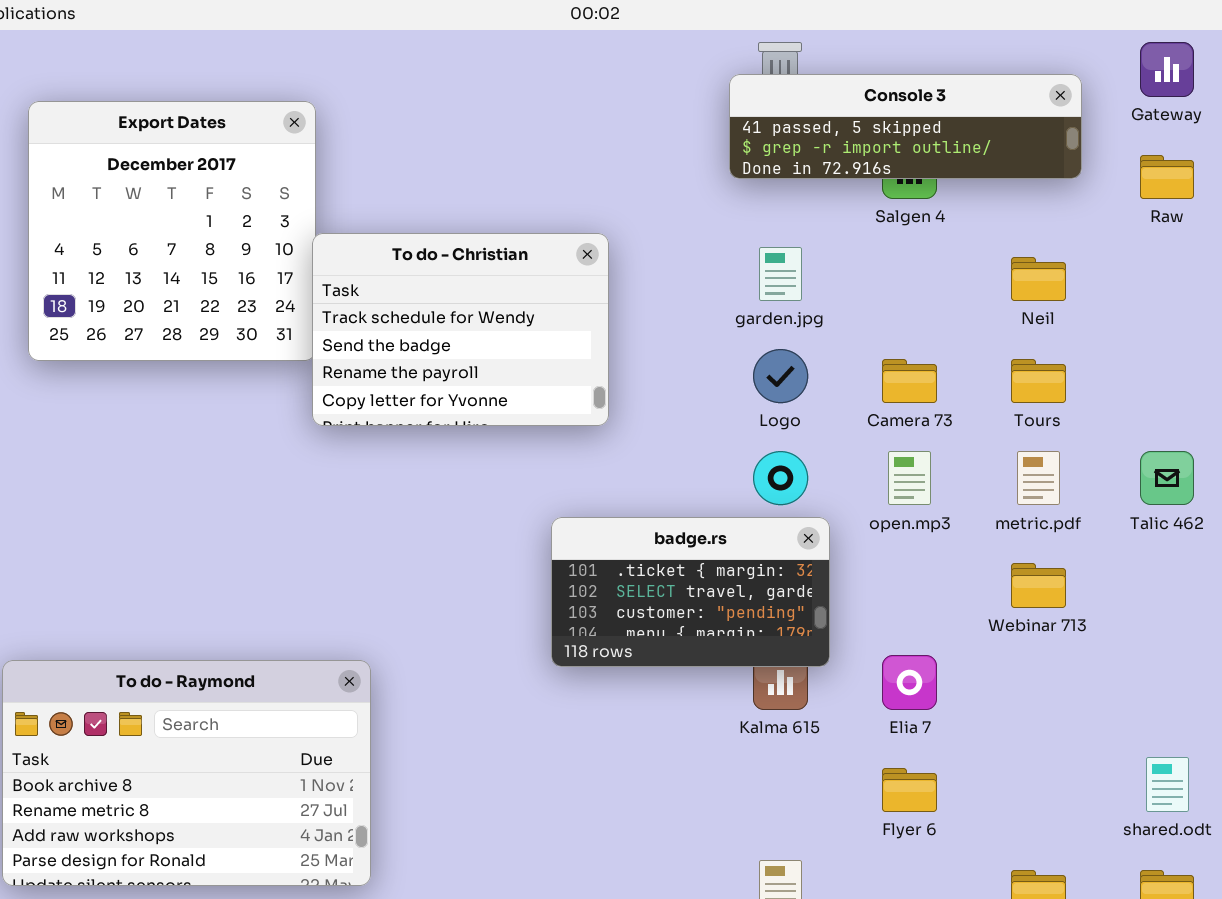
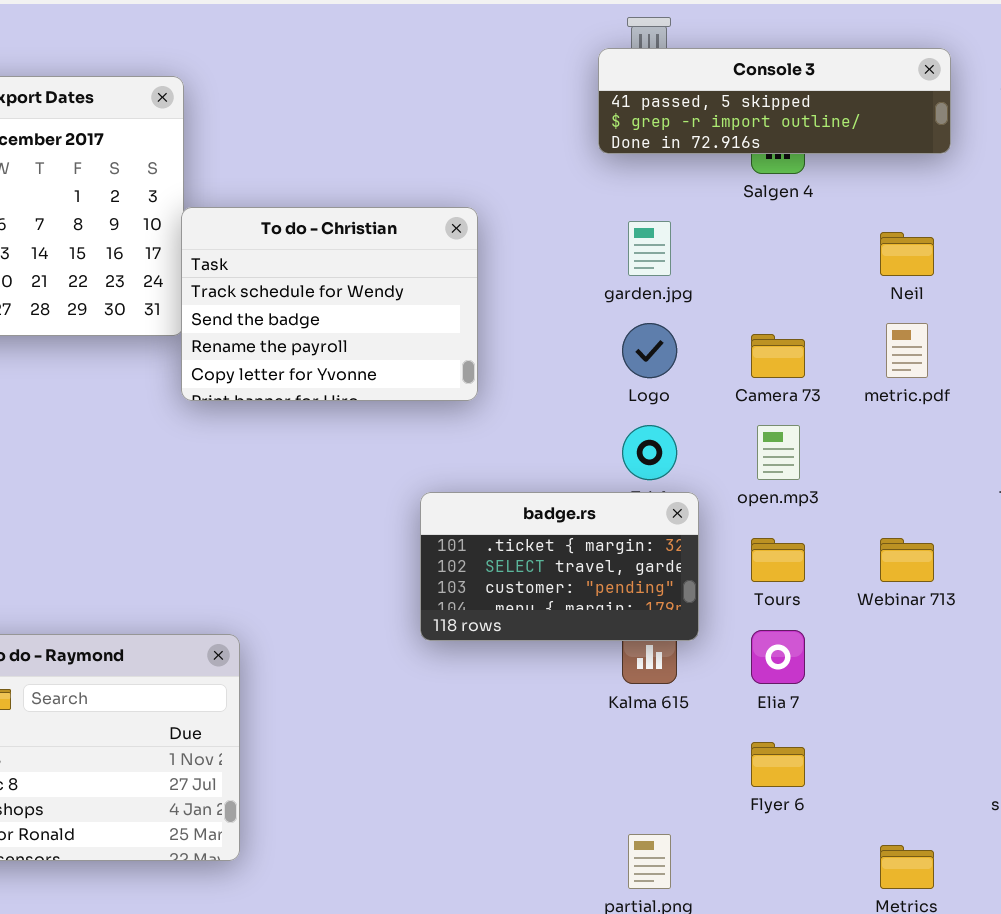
Tours: [1011,359,1066,403] -> [751,538,805,582], moved
metric.pdf: [1017,451,1060,505] -> [886,323,928,378], moved

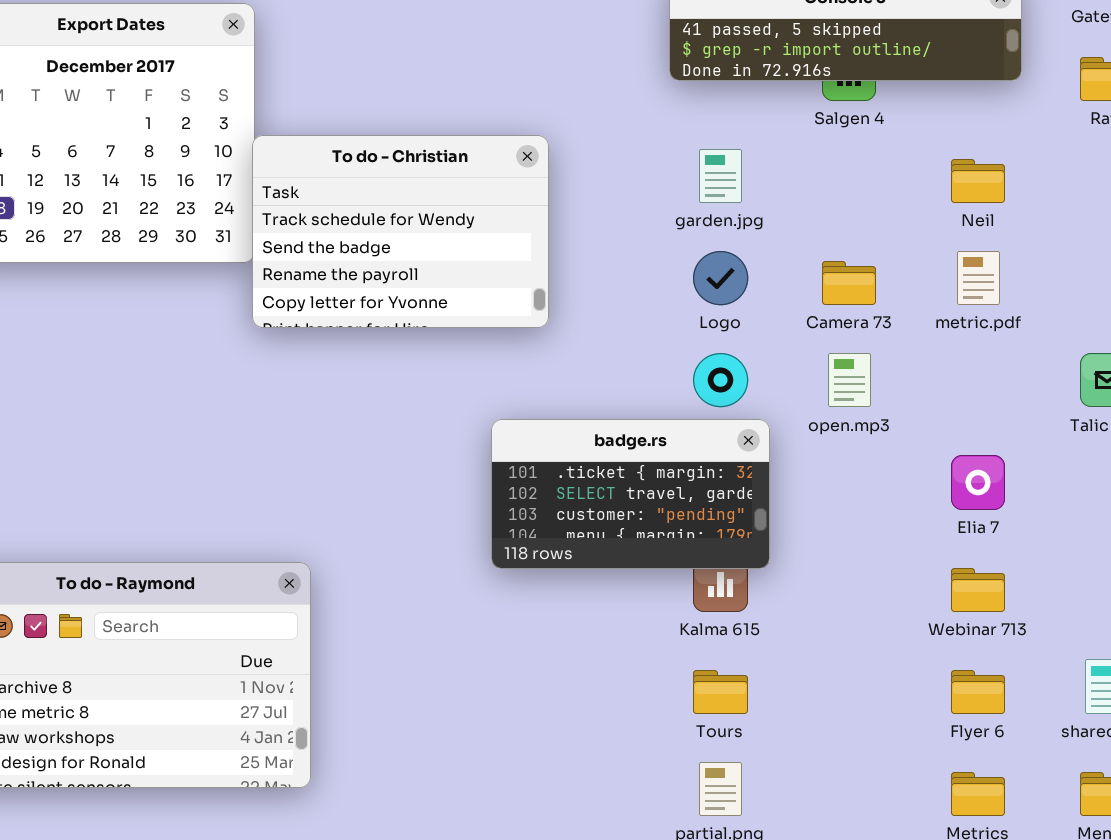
Tours: [751,538,805,582] -> [693,670,748,714], moved
Webinar 713: [880,538,934,582] -> [951,568,1005,612], moved
Elia 7: [751,630,805,684] -> [951,455,1005,510], moved
Flyer 6: [751,742,805,787] -> [951,670,1005,714], moved

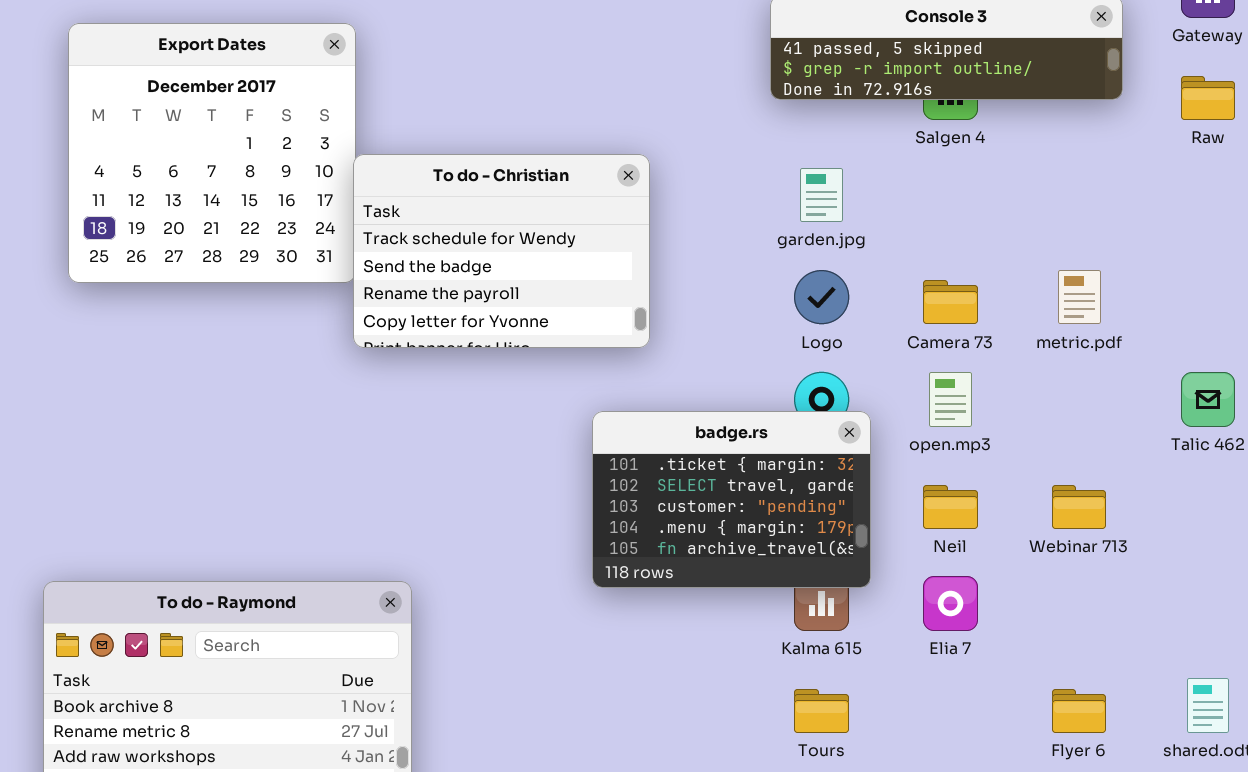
Neil: [951,159,1005,203] -> [923,485,978,529], moved
badge.rs: [491,419,770,569] -> [592,411,871,588], resized
Elia 7: [951,455,1005,510] -> [923,576,978,631], moved
Webinar 713: [951,568,1005,612] -> [1052,485,1106,529], moved

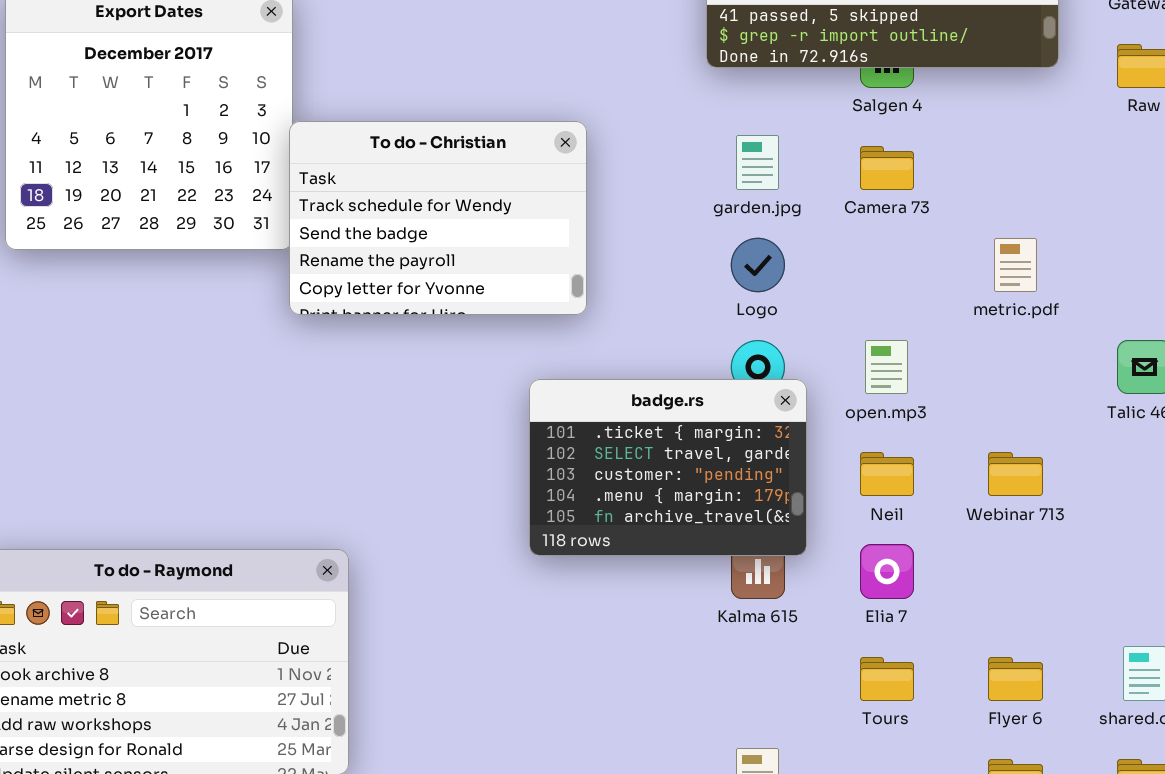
Camera 73: [923,280,978,324] -> [860,146,914,190], moved
Tours: [794,689,849,733] -> [860,657,914,701], moved

